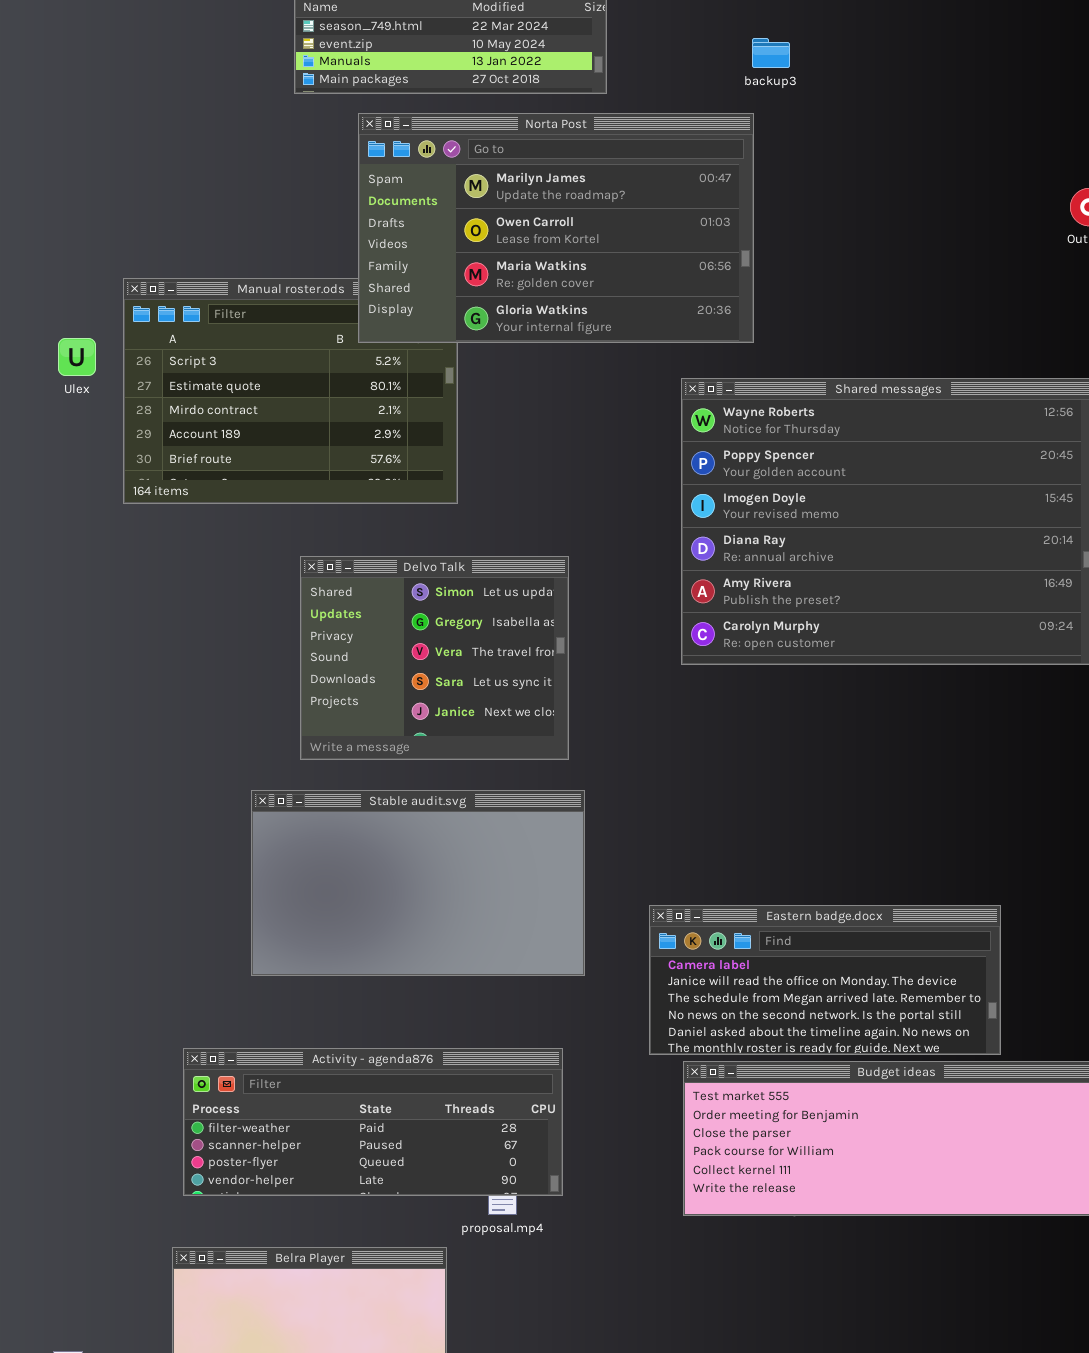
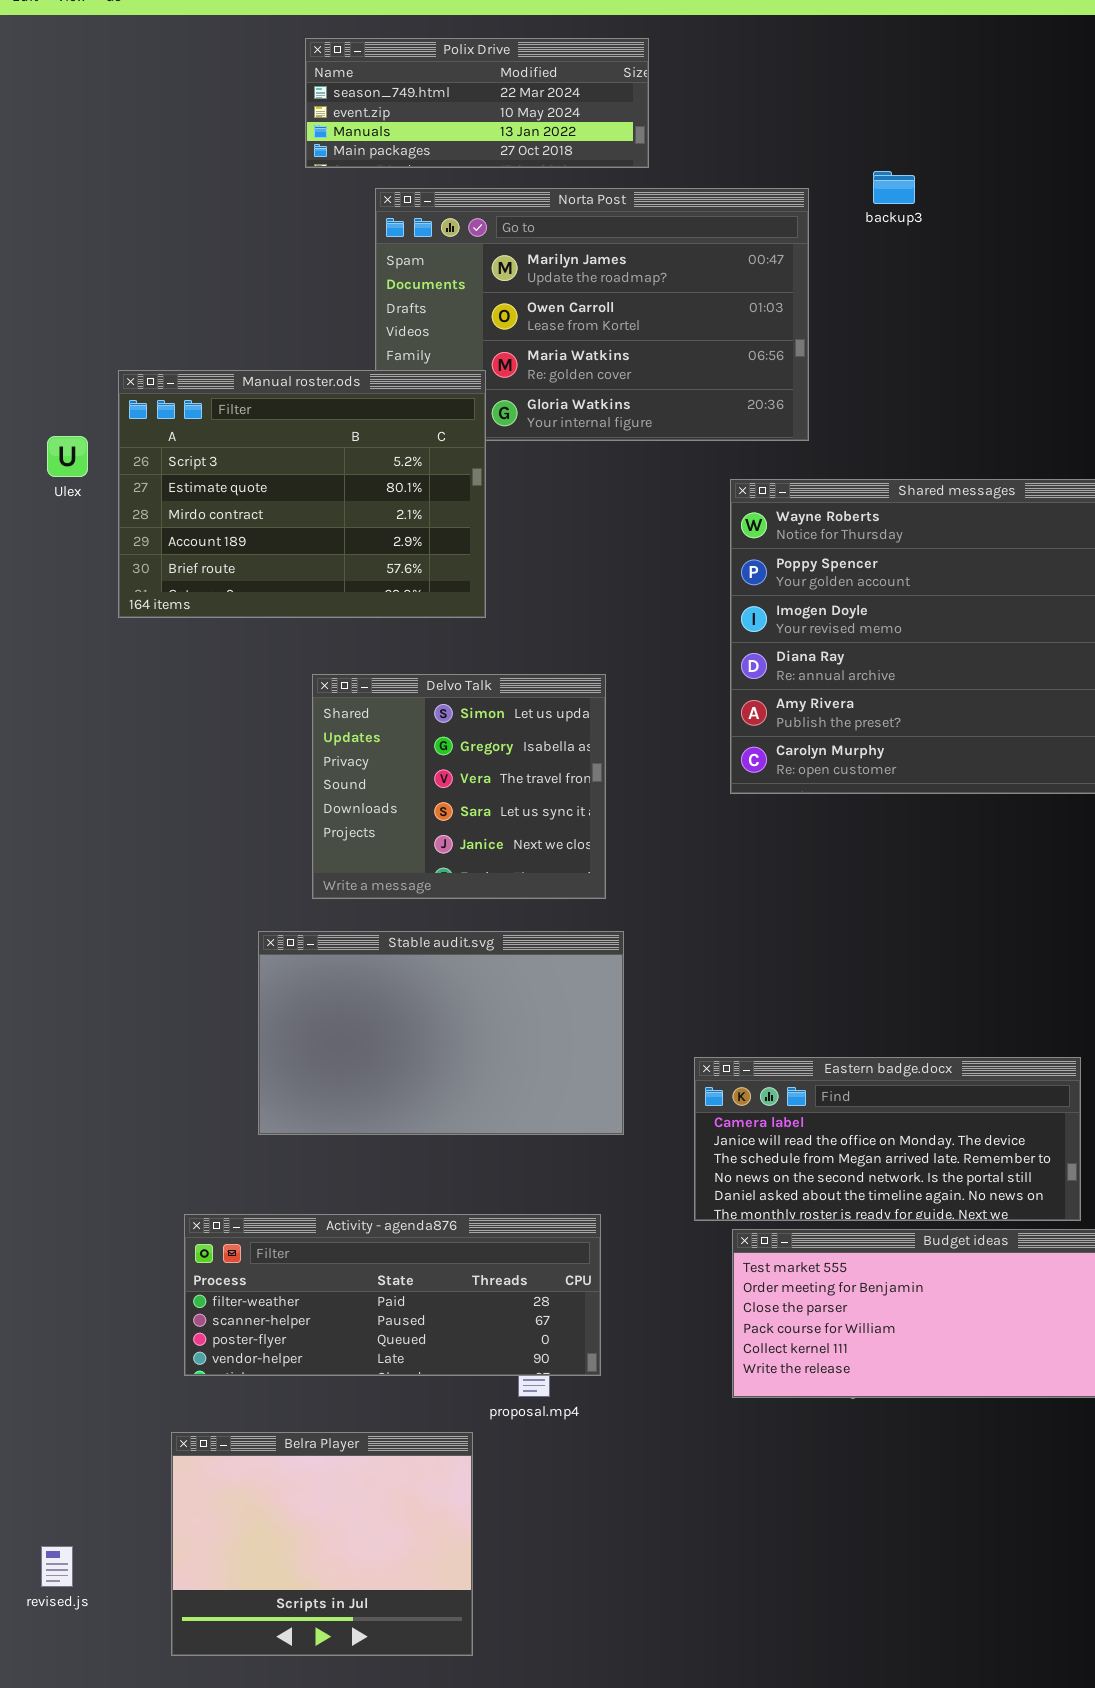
backup3: [752,38,790,68] -> [873,171,915,204], moved
Manual roster.ods: [123,278,458,504] -> [118,370,486,618], raised

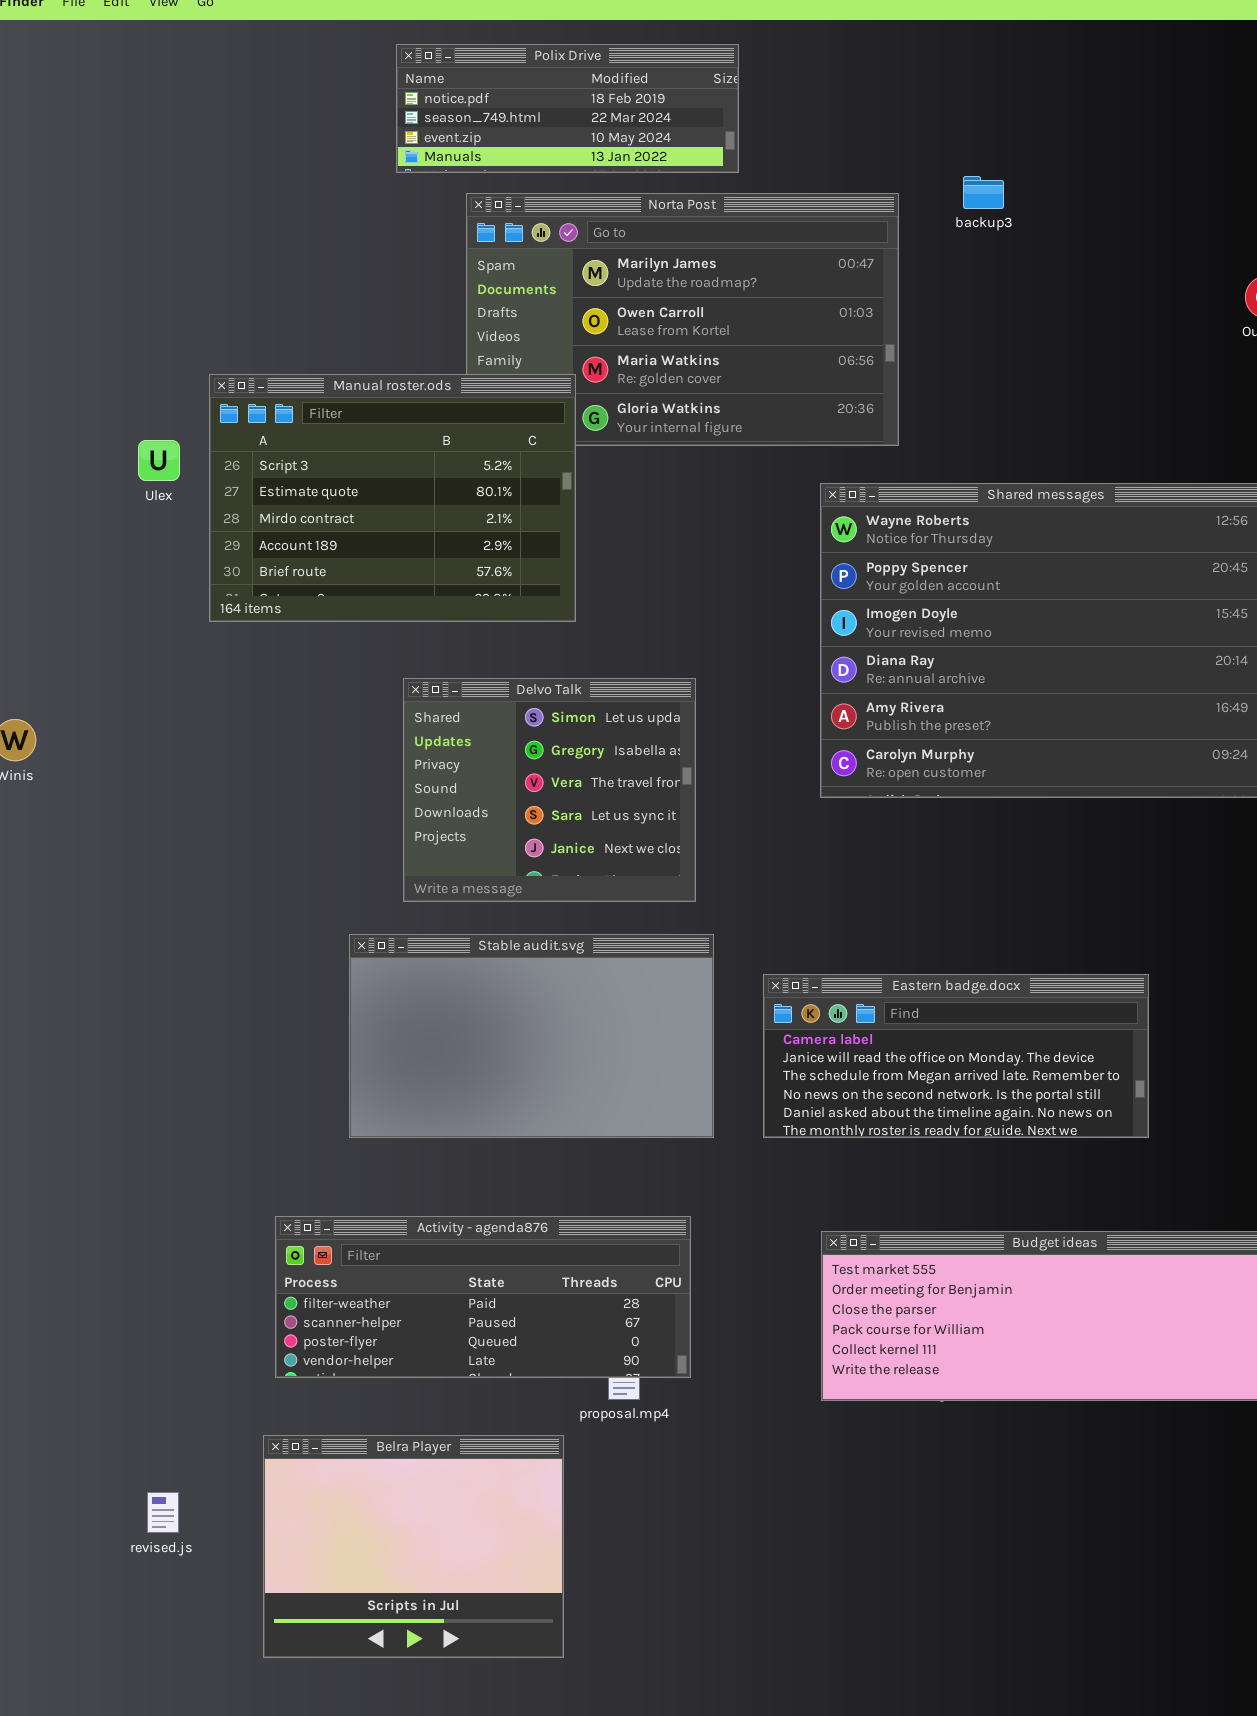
Polix Drive: [305,38,649,168] -> [396,44,739,173], scrolled up 1 row
Eastern badge.docx: [694,1057,1081,1221] -> [763,974,1149,1138], moved
revised.js: [41,1546,73,1587] -> [147,1492,179,1533], moved

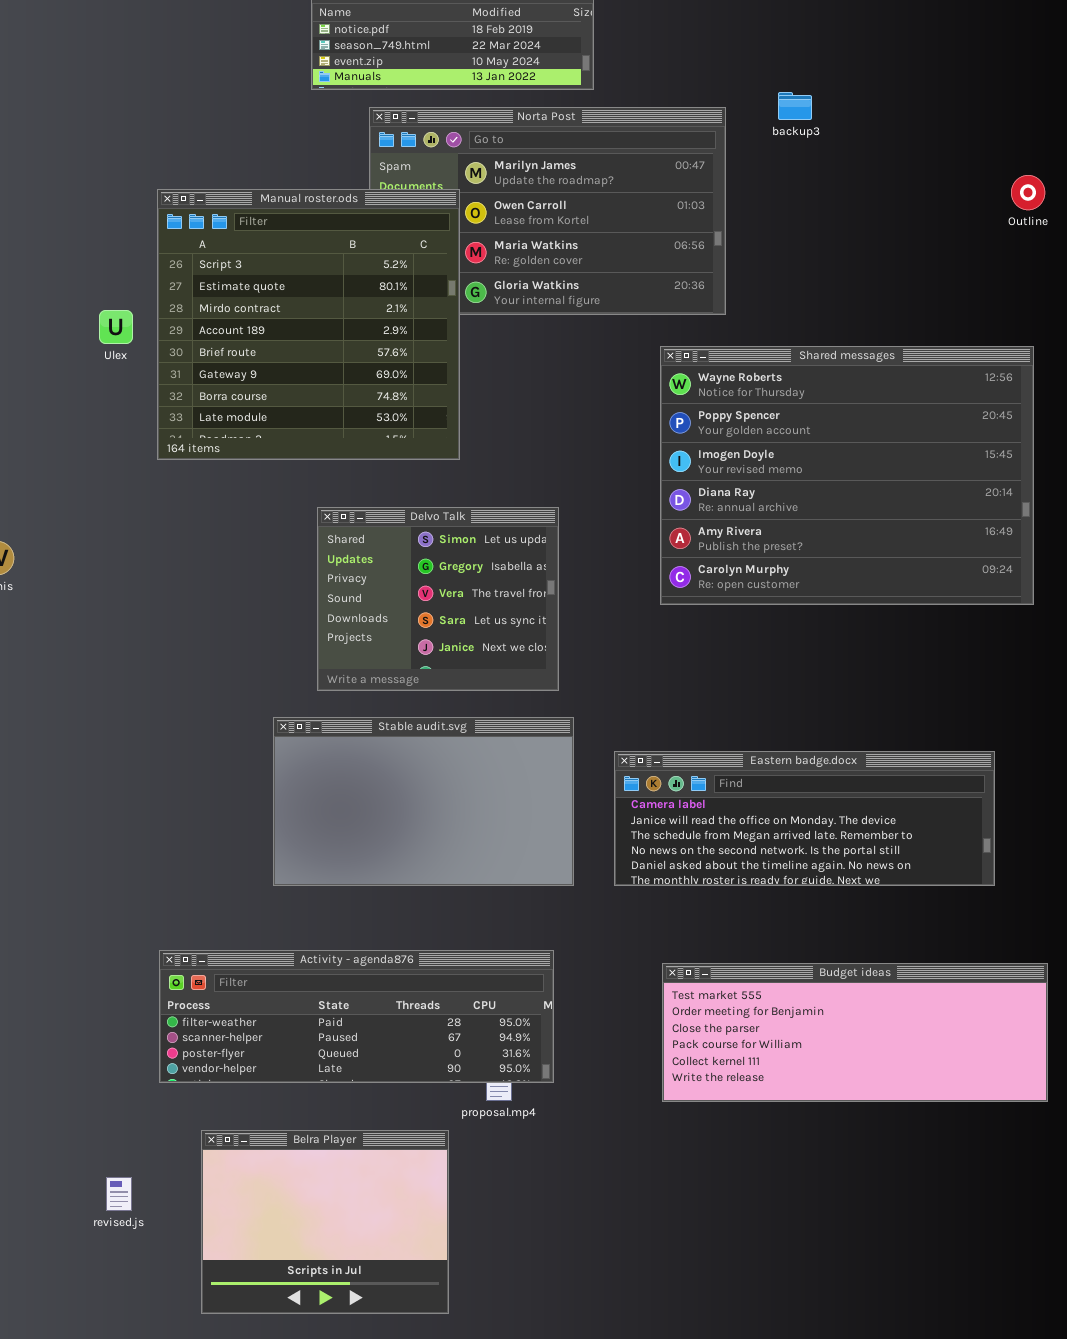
Manual roster.ods: [209,374,576,622] -> [157,189,460,460], resized
Eastern badge.docx: [763,974,1149,1138] -> [614,751,995,886], resized
Activity - agenda876: [275,1216,691,1378] -> [159,950,554,1083], resized

